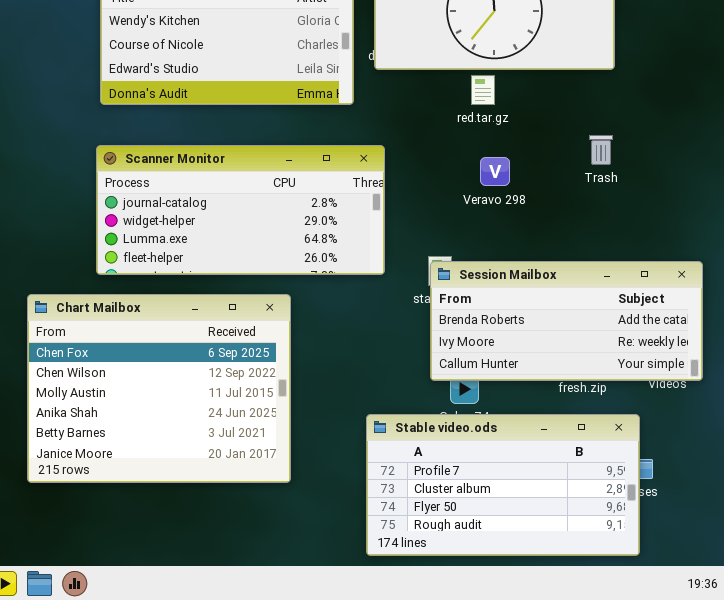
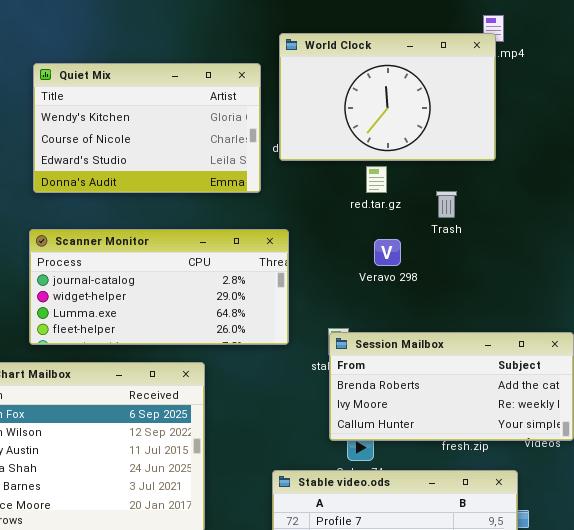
Trash: [589,135,613,165] -> [436,191,457,218], moved

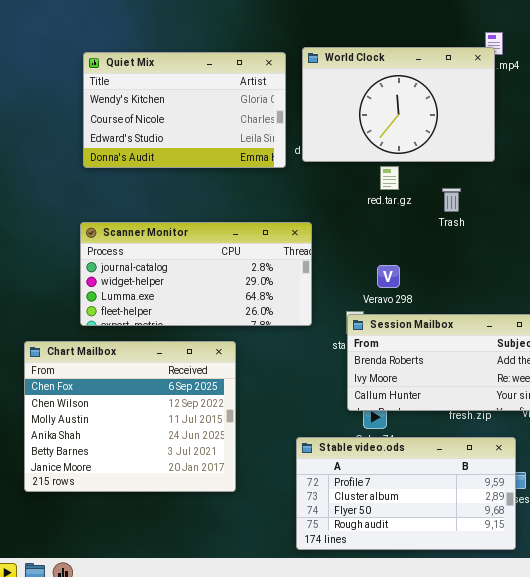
Quiet Mix: [33,63,261,193] -> [83,52,286,168], moved
Veravo 298: [374,239,401,266] -> [377,265,400,288], moved

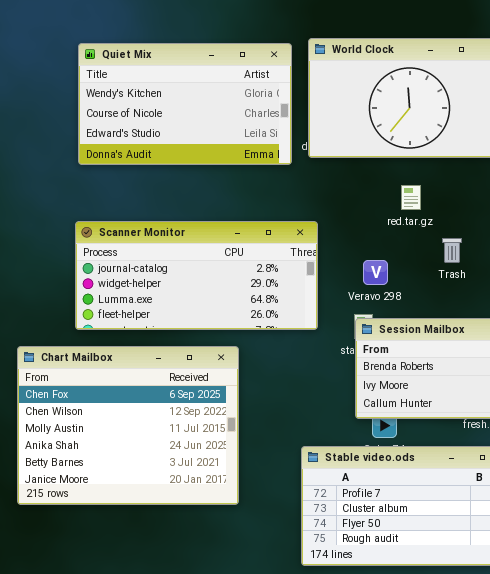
red.tar.gz: [380,166,399,190] -> [401,185,421,210], moved
Trash: [442,188,461,212] -> [442,238,462,263], moved
Veravo 298: [377,265,400,288] -> [363,260,388,285], moved

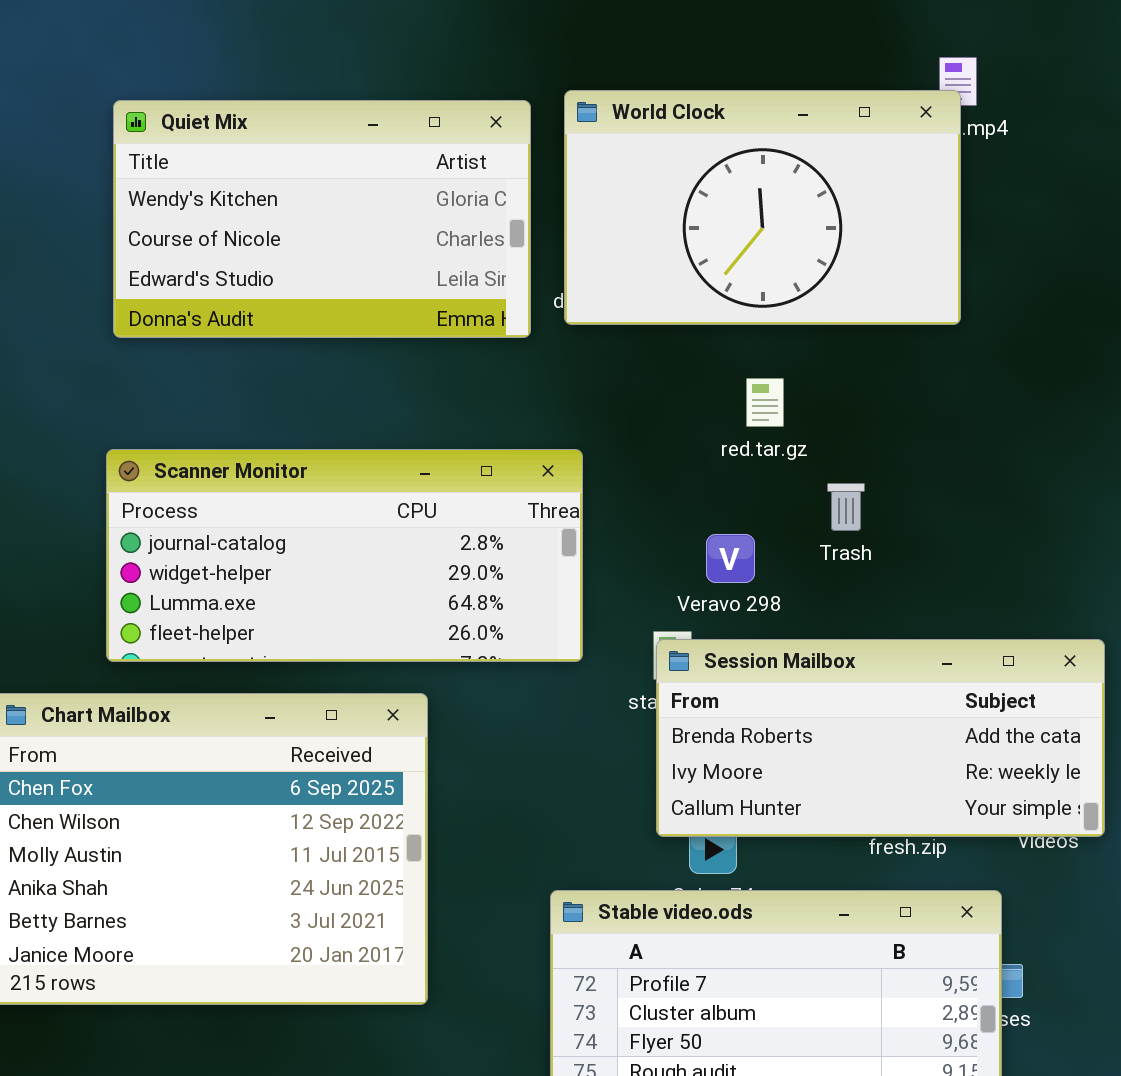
Veravo 298: [363,260,388,285] -> [706,534,755,583], moved

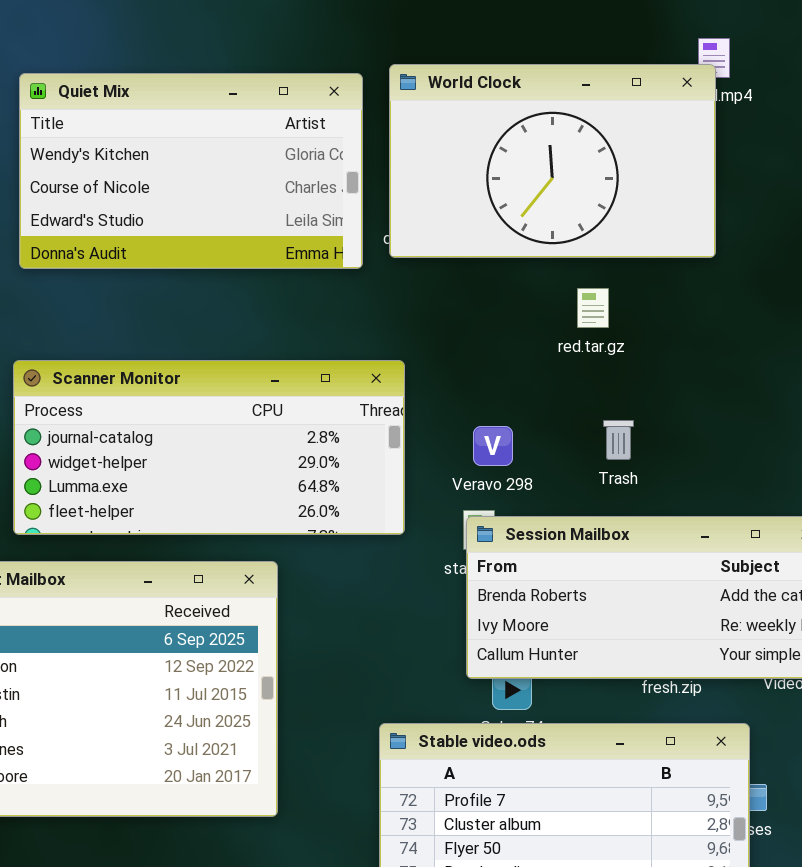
red.tar.gz: [746,378,784,427] -> [577,288,609,328], moved
Trash: [827,483,865,531] -> [603,420,634,460], moved
Veravo 298: [706,534,755,583] -> [473,426,513,466], moved

